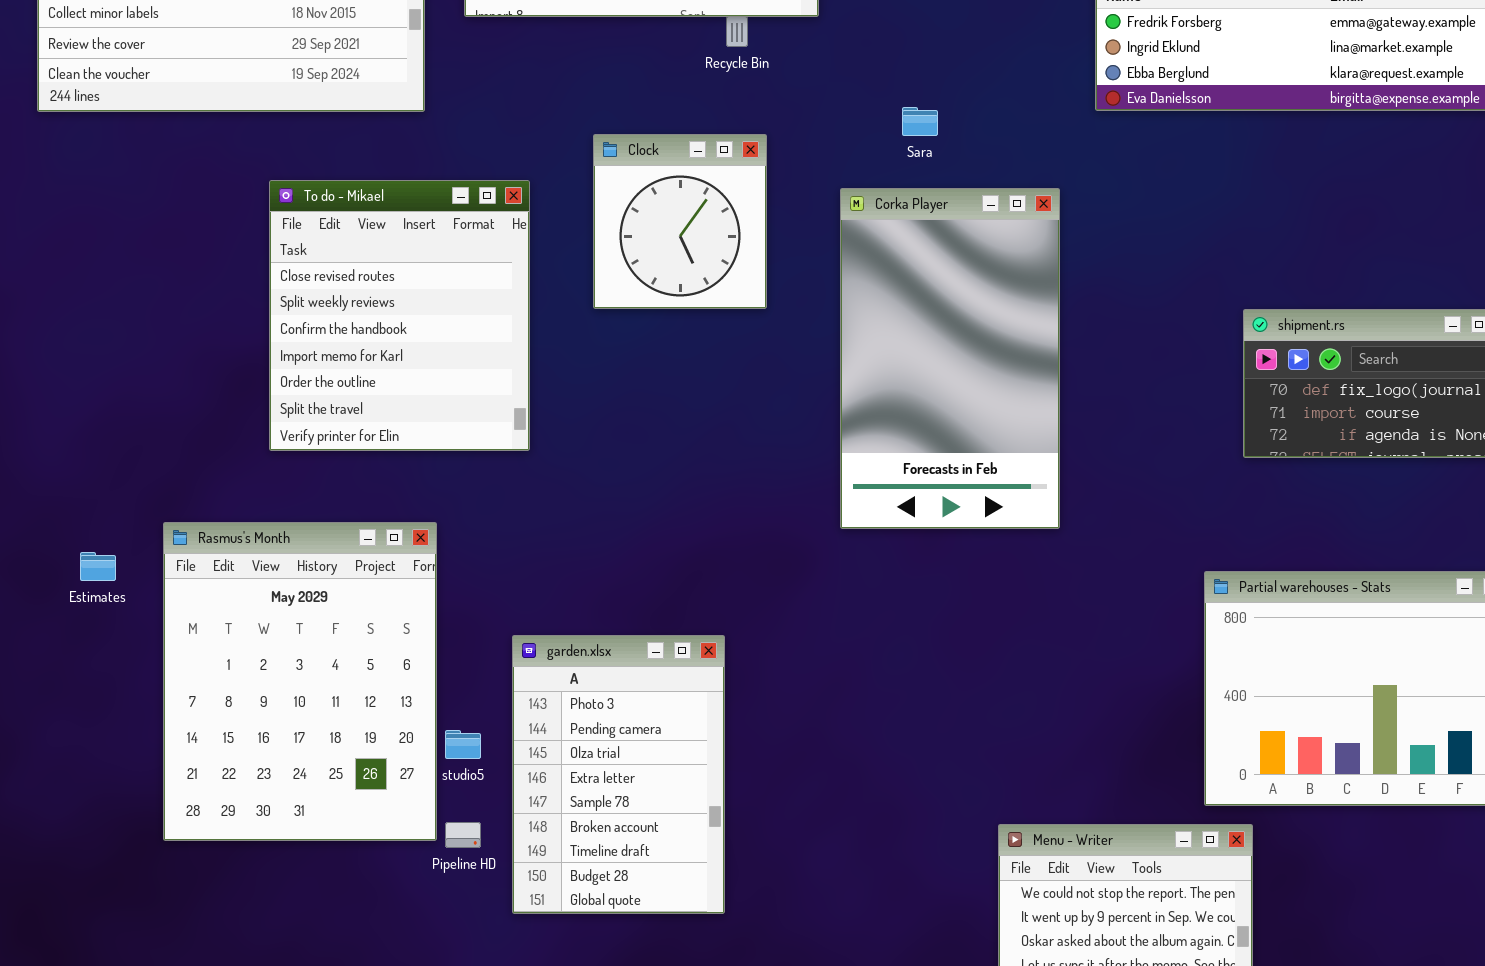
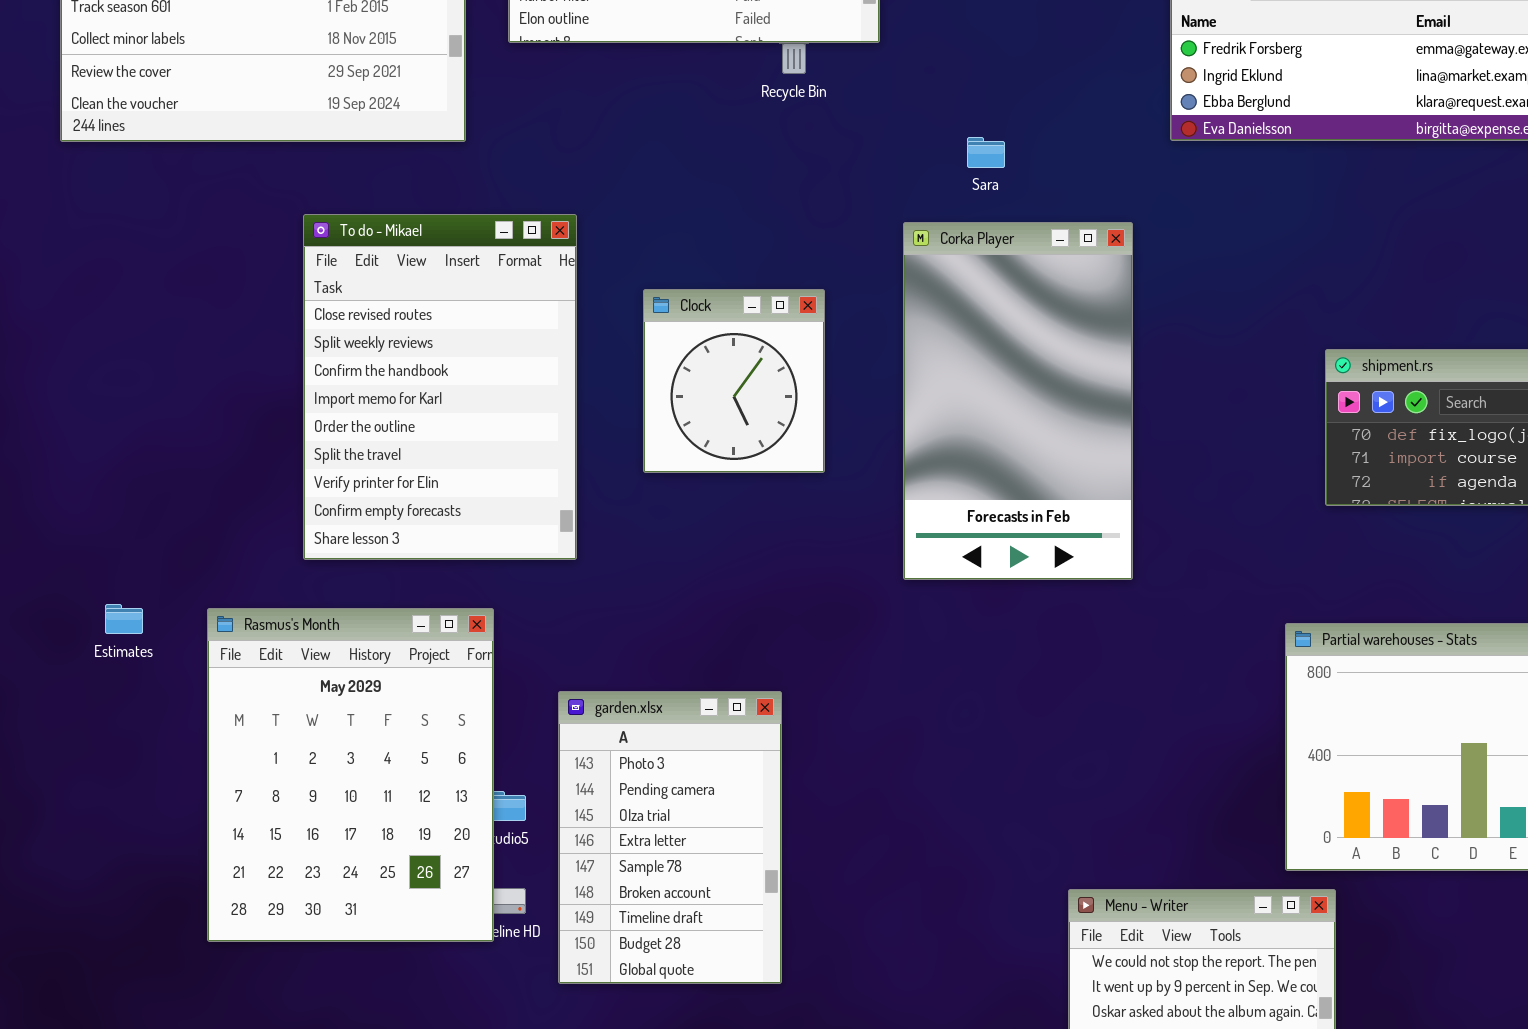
Clock: [593,134,767,309] -> [643,289,825,473], moved
To do - Mikael: [269,180,530,451] -> [303,214,577,560], resized
Rasmus's Month: [163,522,437,841] -> [207,608,494,942], moved

